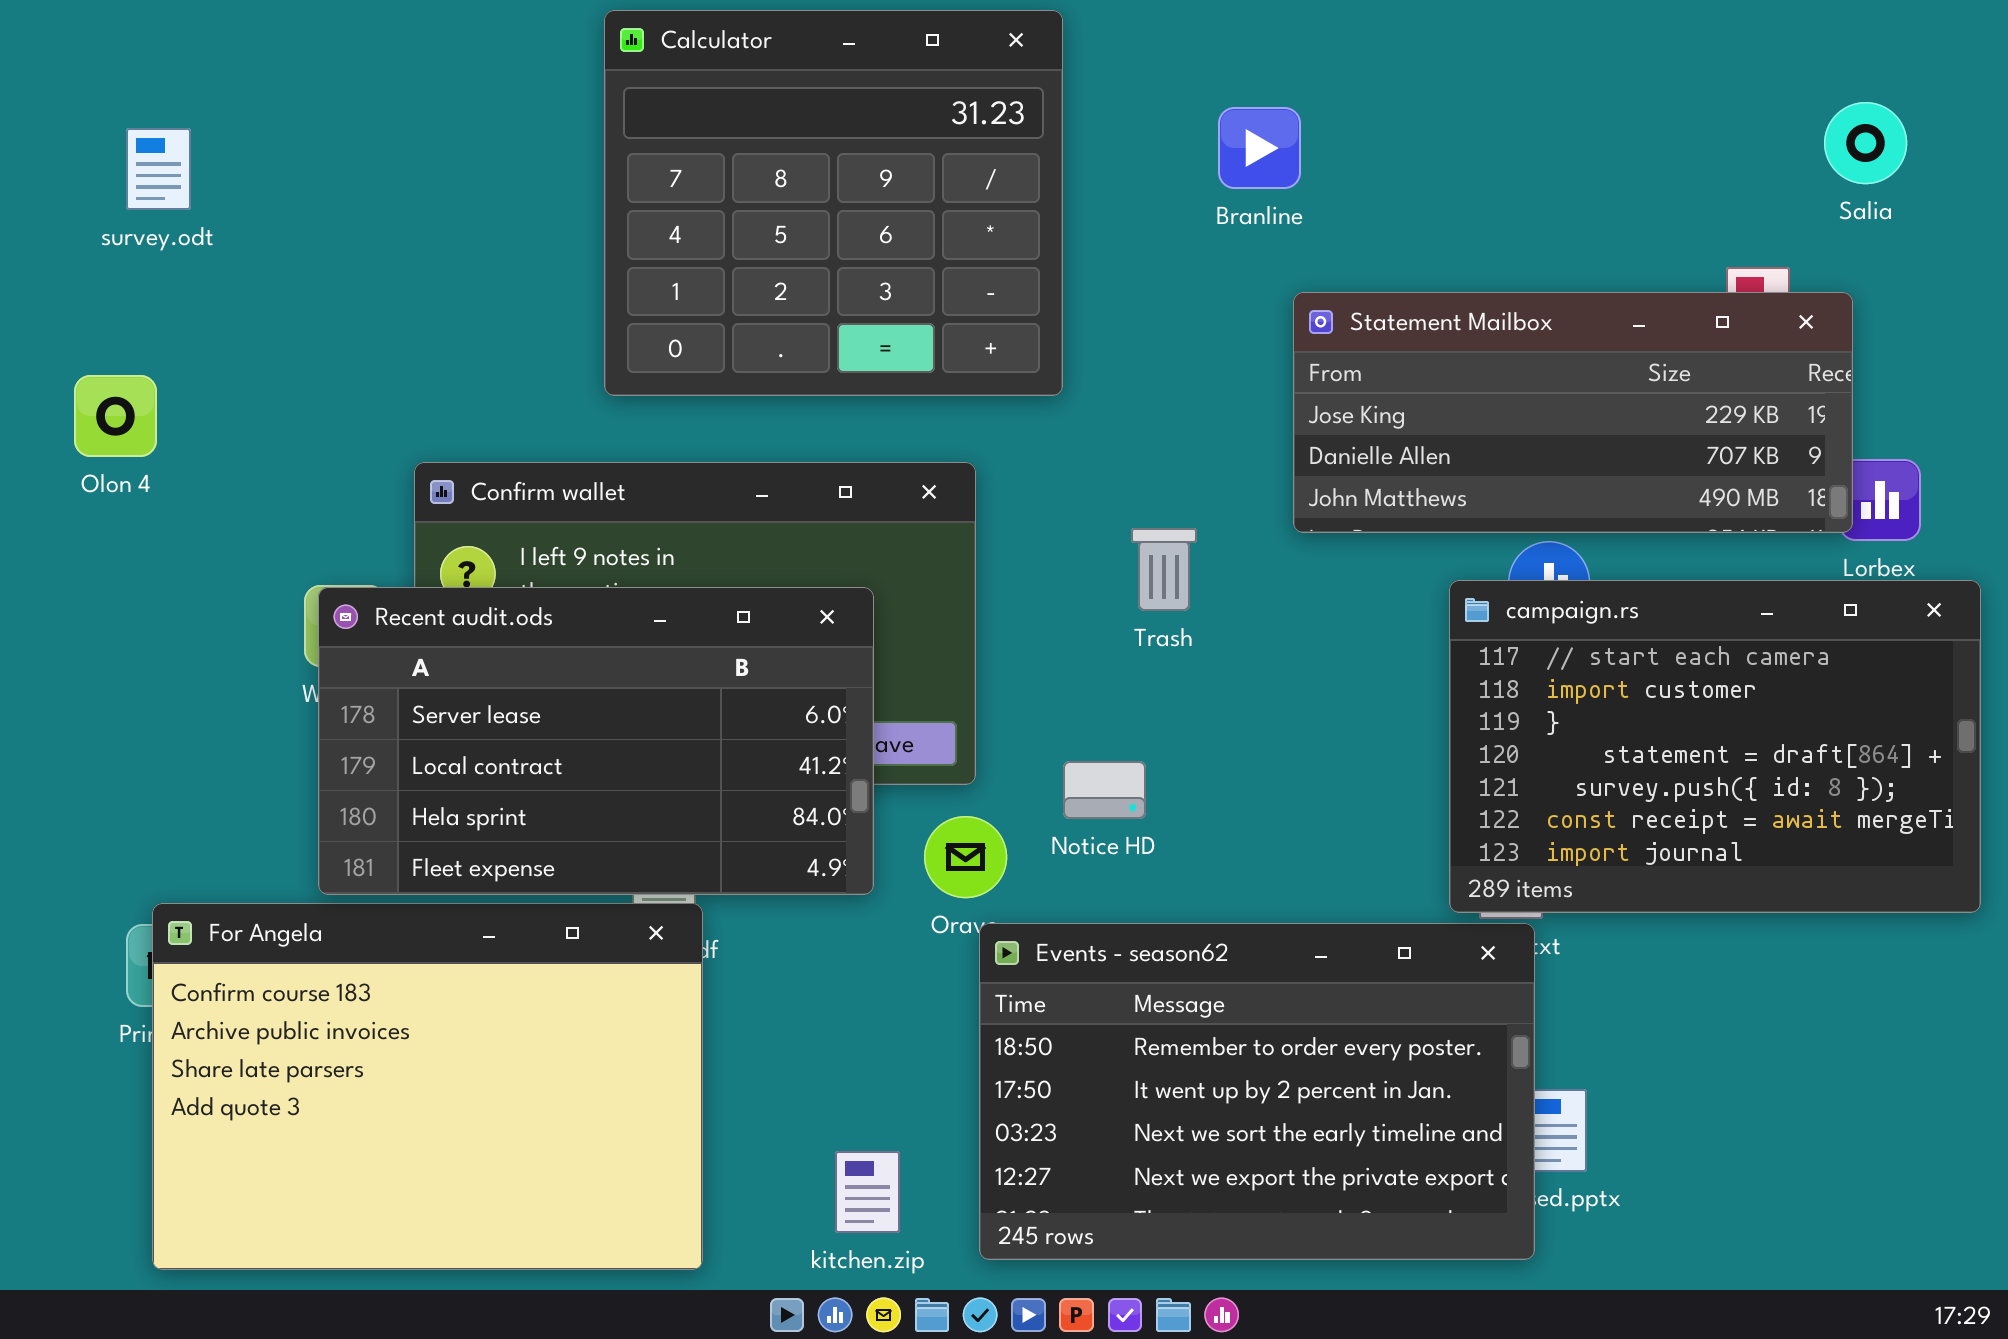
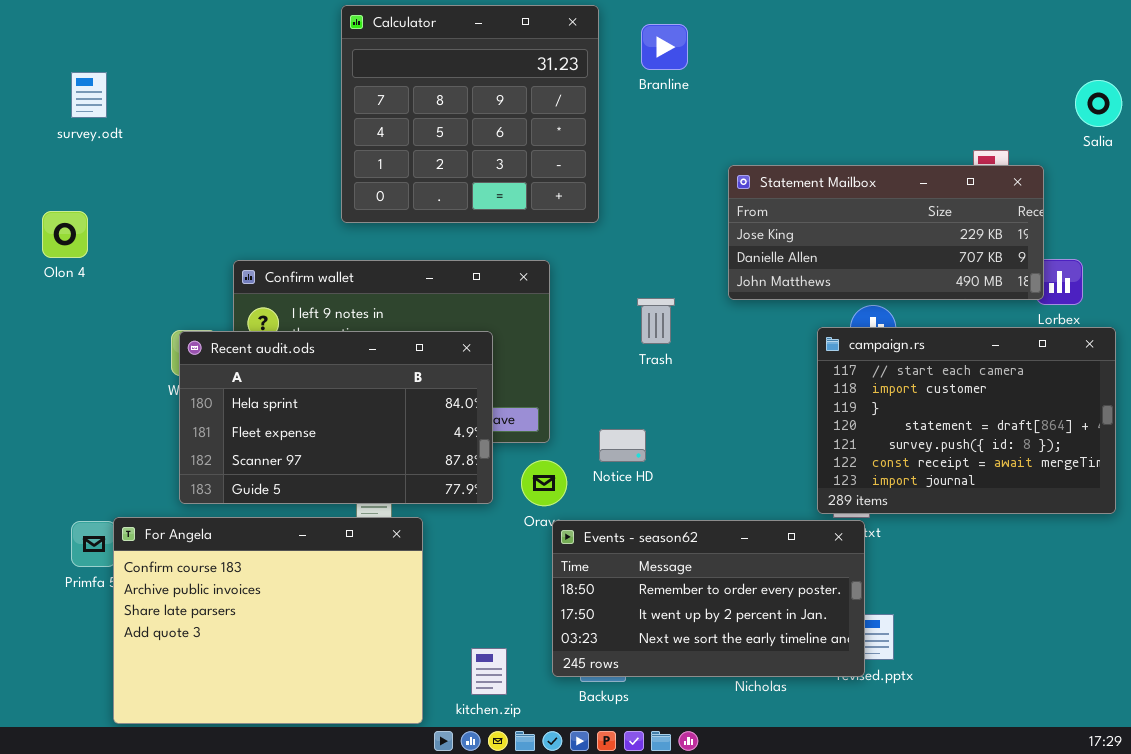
Salia: [1824,102,1907,184] -> [1075,80,1122,127], moved
Branline: [1218,107,1301,189] -> [641,24,688,70], moved
Recent audit.ods: [318,587,874,895] -> [179,331,493,504], scrolled down 2 rows
For Angela: [152,903,703,1270] -> [113,517,423,724], moved
Events - season62: [979,923,1535,1260] -> [552,520,865,677], resized

